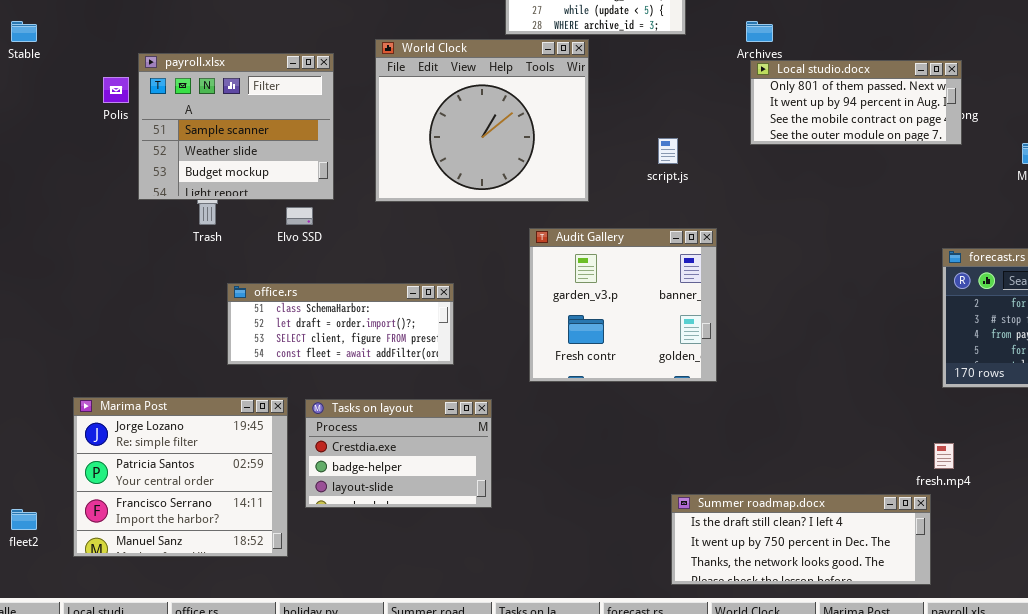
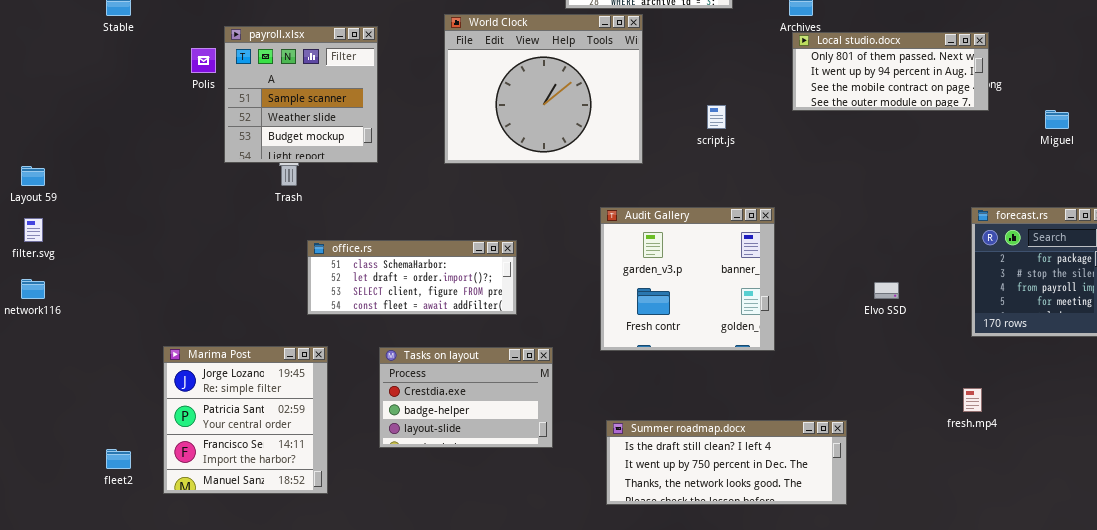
payroll.xlsx: [138,53,334,200] -> [224,26,378,163], resized
Elvo SSD: [286,207,313,225] -> [874,282,899,299], moved
Audit Gallery: [529,228,717,382] -> [600,207,775,351], moved
Marima Post: [73,397,288,557] -> [163,346,328,494], resized
Summer roadmap.docx: [671,494,931,585] -> [606,420,847,505], moved

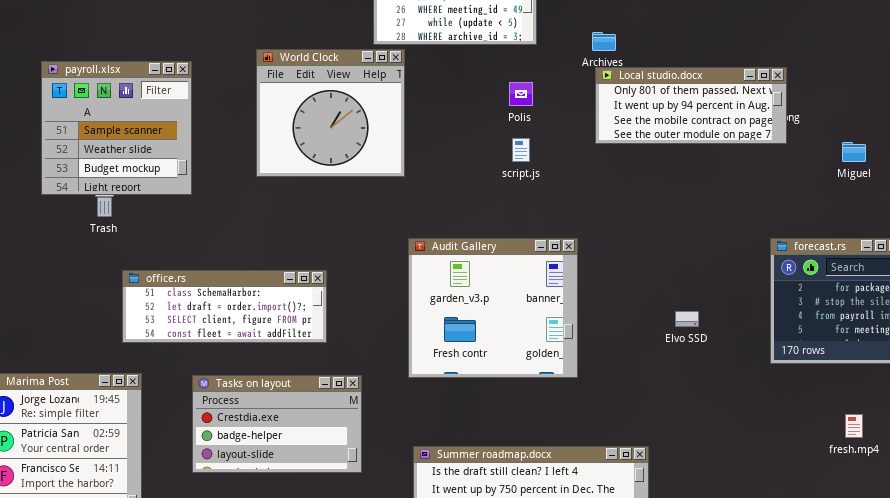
World Clock: [444,14,643,164] -> [256,49,405,177], resized
Polis: [191,48,216,73] -> [509,82,533,106], moved
fresh.mp4: [963,388,982,412] -> [845,414,863,438], moved

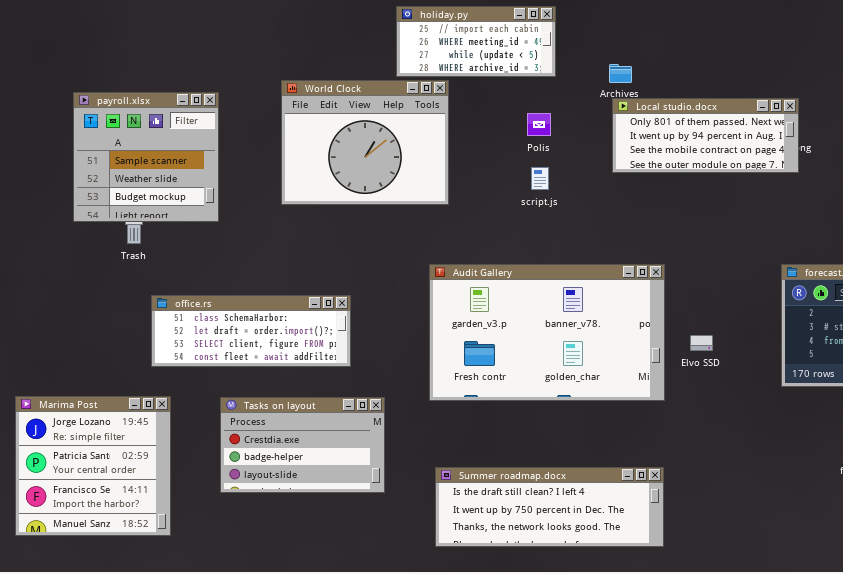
World Clock: [256,49,405,177] -> [281,80,449,205], resized
Audit Gallery: [408,238,578,378] -> [429,264,665,401], resized

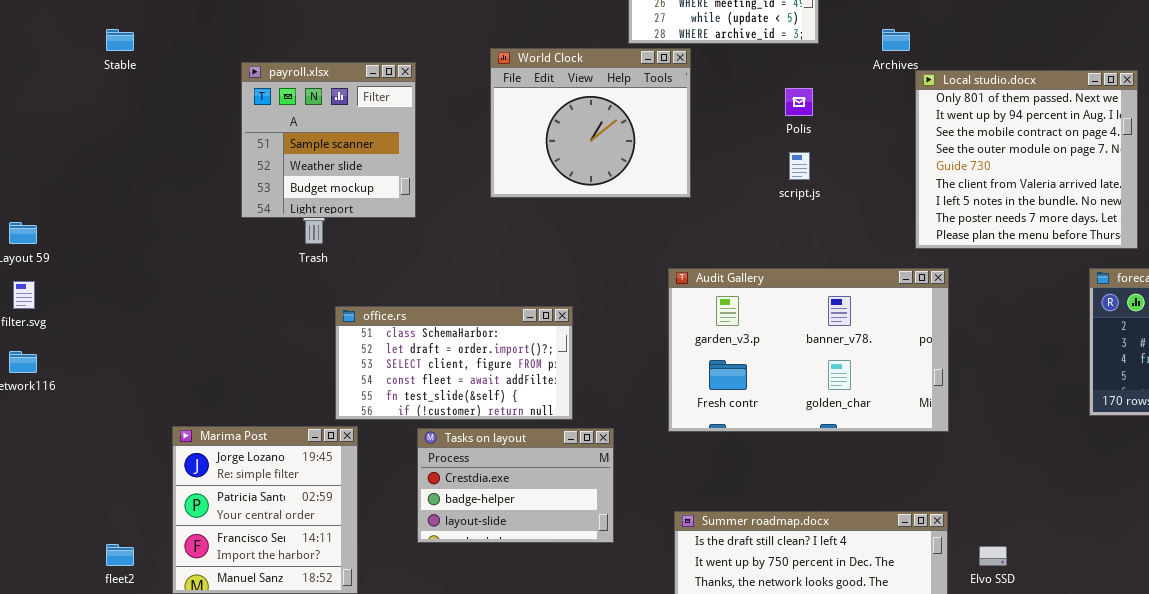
Local studio.docx: [612,98,799,173] -> [915,70,1138,249], moved, resized
office.rs: [151,295,351,367] -> [335,306,573,420], resized
Elvo SSD: [690,335,713,351] -> [979,546,1007,566], moved

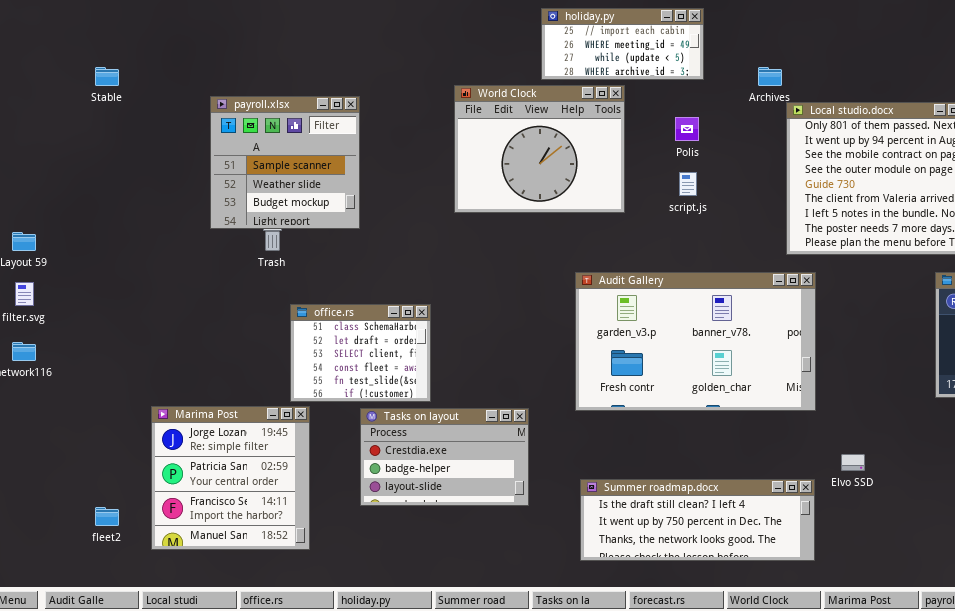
World Clock: [490,48,691,198] -> [454,85,625,213], moved
office.rs: [335,306,573,420] -> [290,304,431,402], resized
Elvo SSD: [979,546,1007,566] -> [841,454,865,471], moved

